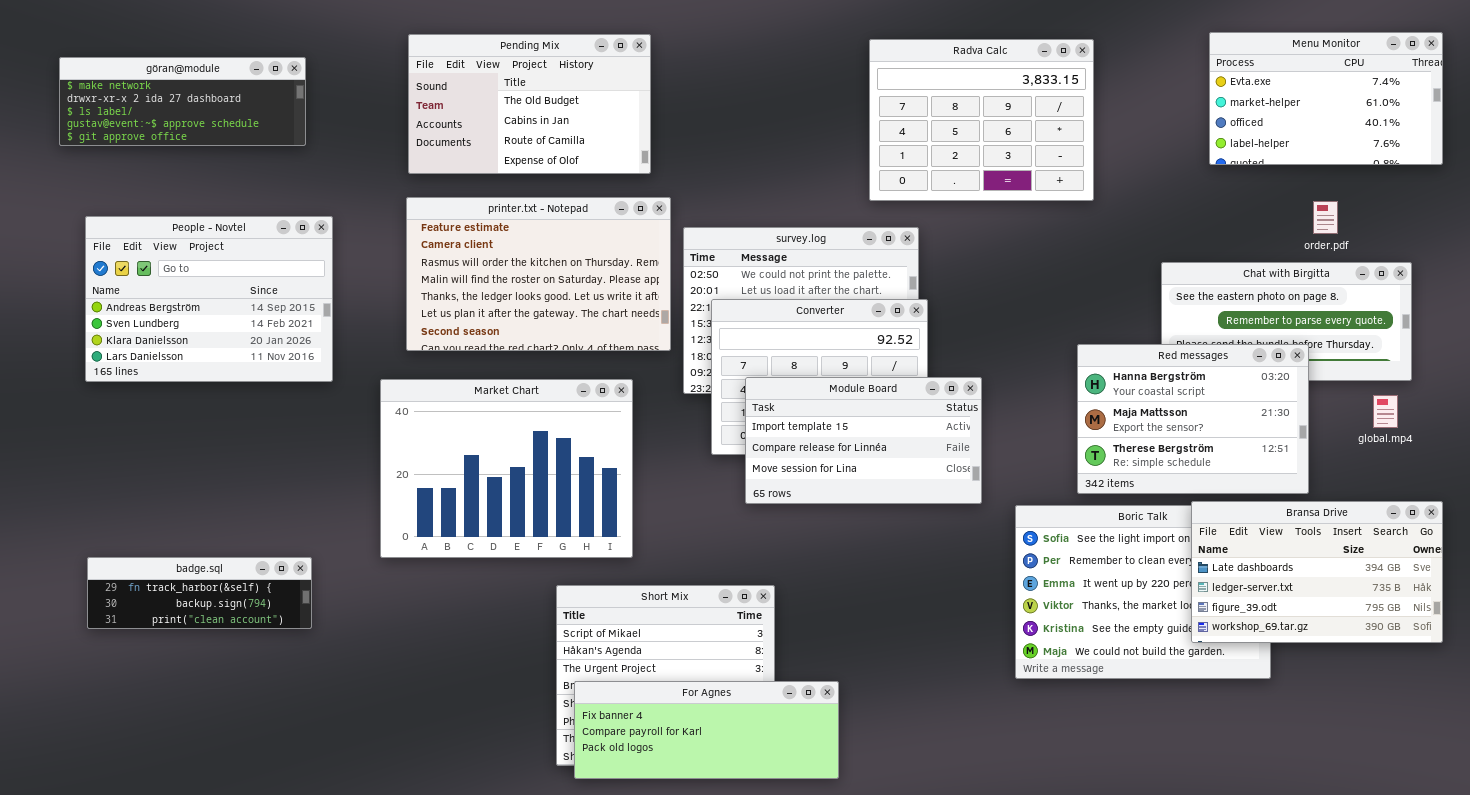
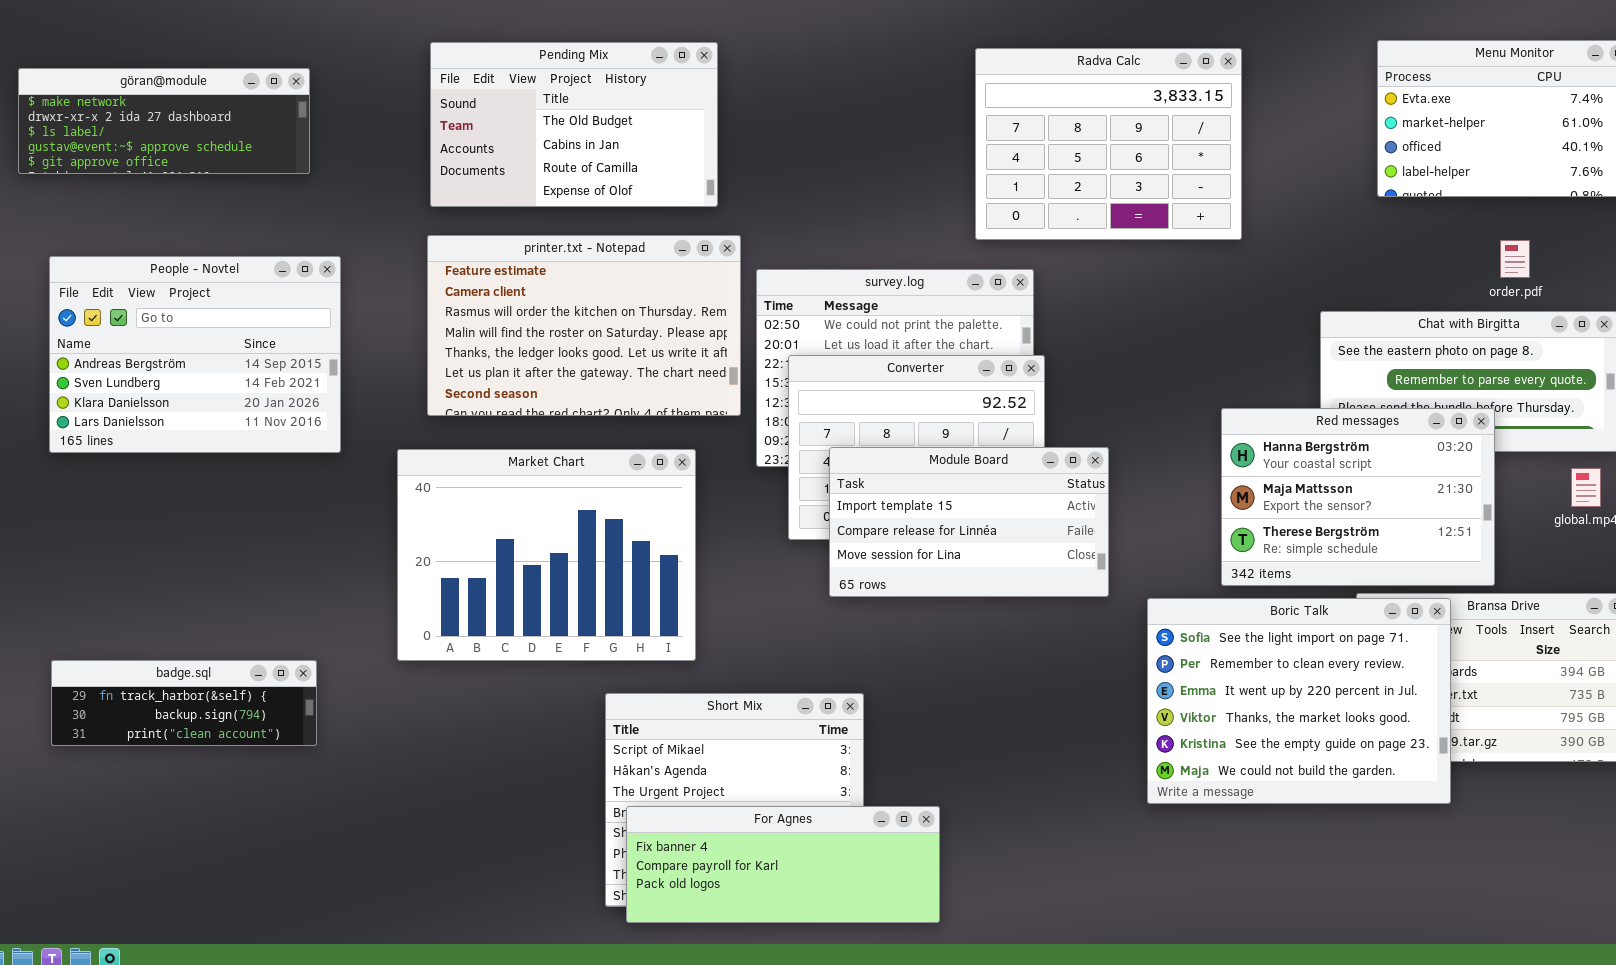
Boric Talk: [1015,505,1271,679] -> [1147,598,1451,804], raised

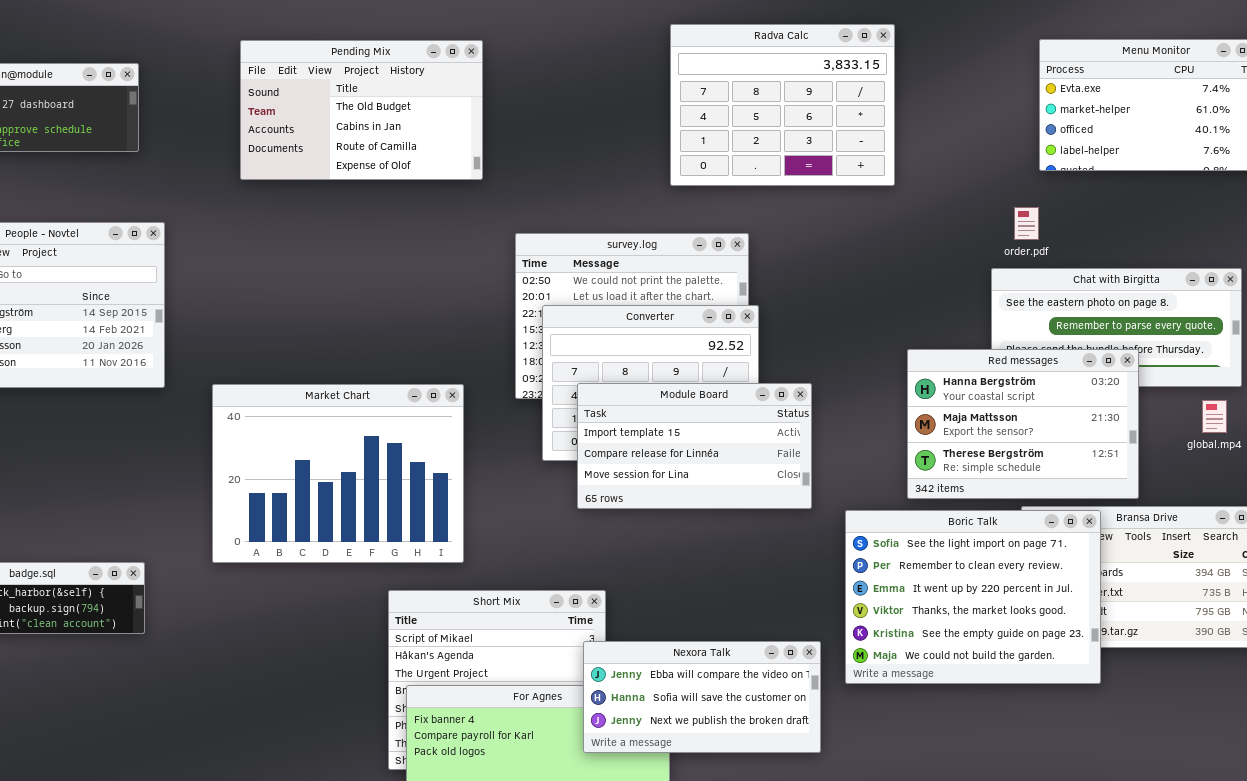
Radva Calc: [975,48,1242,240] -> [670,24,895,186], moved
printer.txt - Notepad: [427,235,741,416] -> none, closed
order.pdf: [1500,240,1530,278] -> [1014,207,1039,240], moved
Nexora Talk: none -> [583,641,821,753], opened

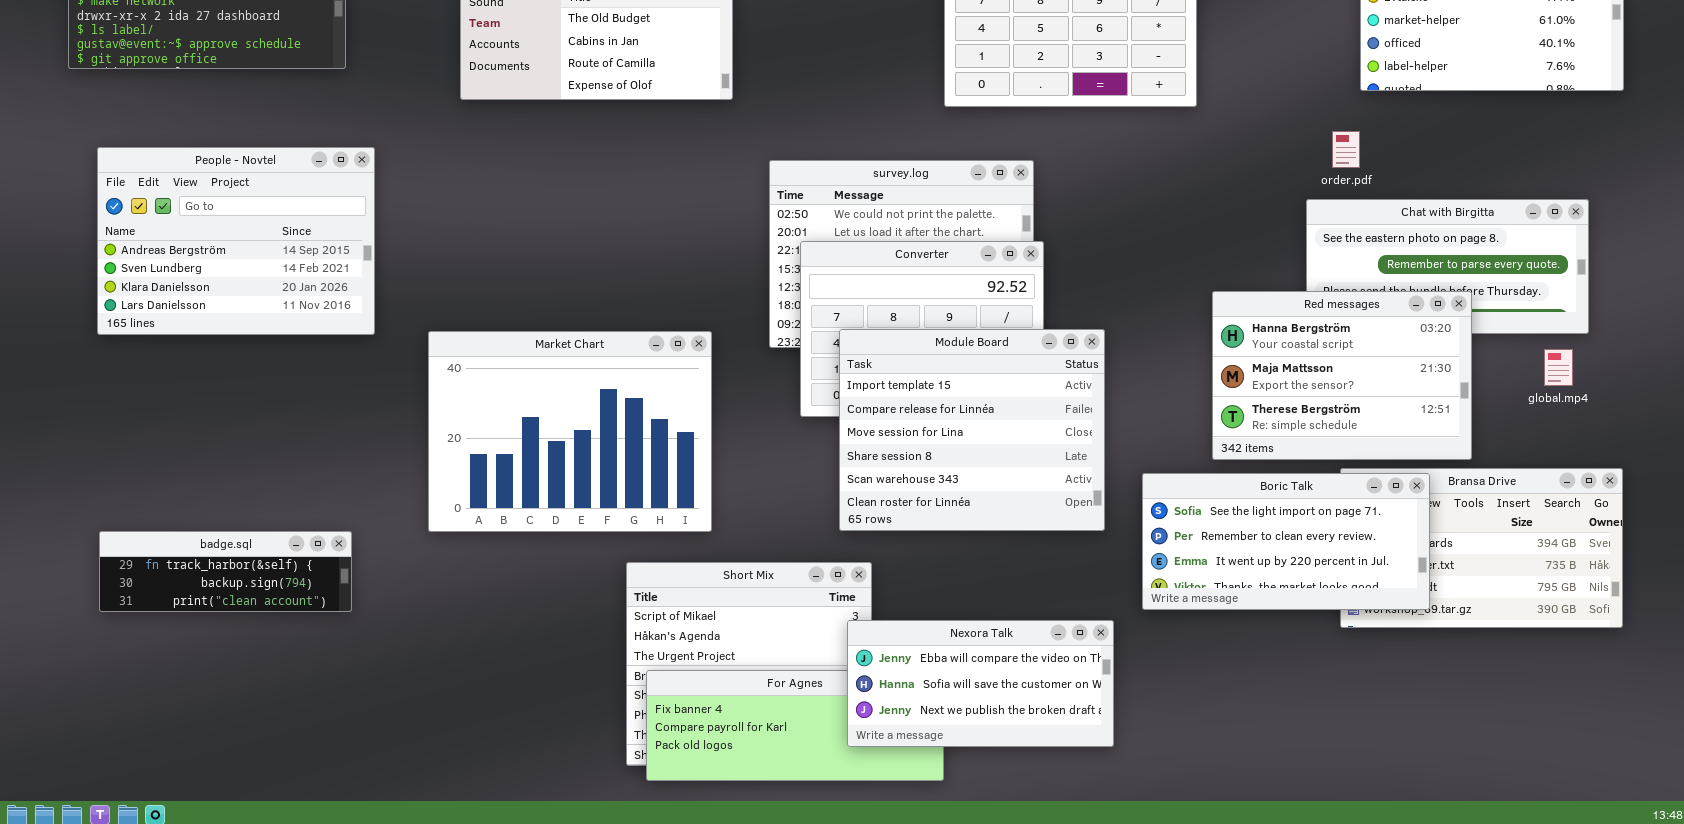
Module Board: [577,383,812,509] -> [839,329,1105,531], resized
Boric Talk: [845,510,1101,684] -> [1142,473,1430,610], resized

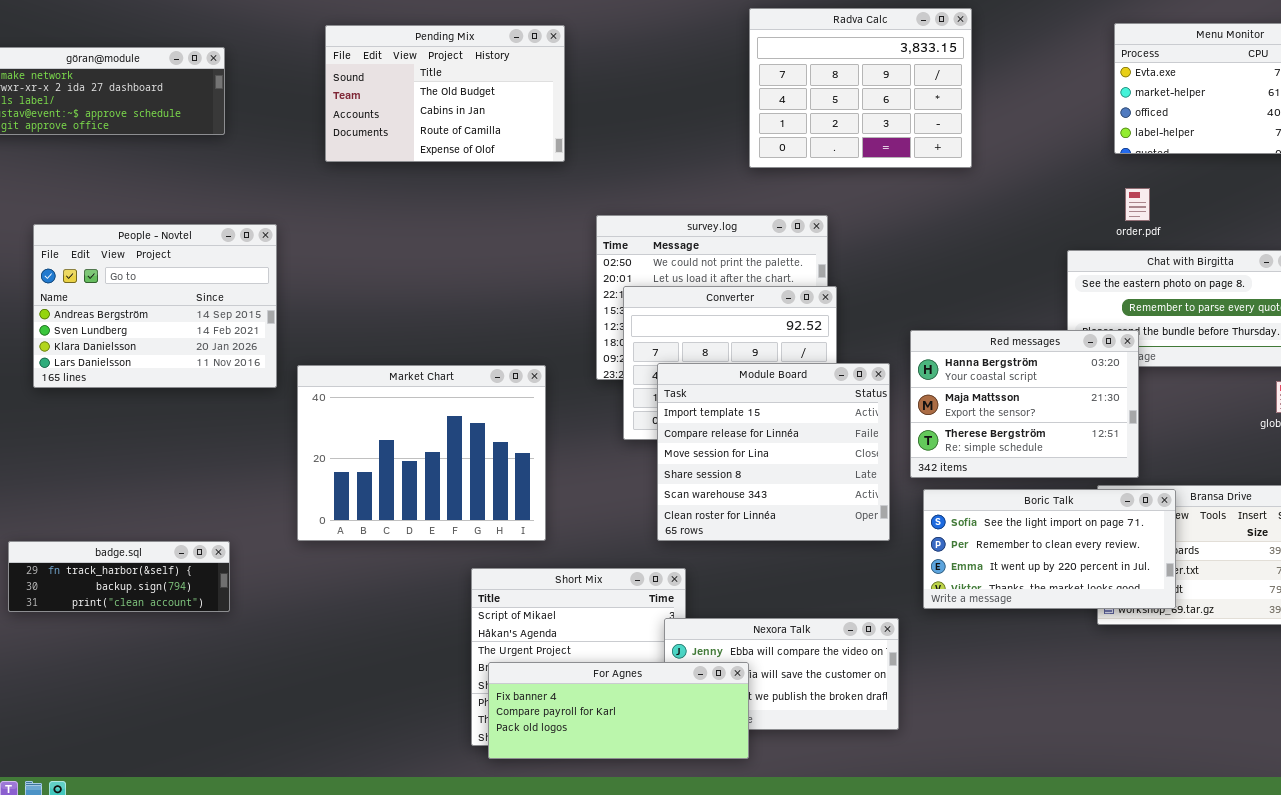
order.pdf: [1332,131,1360,168] -> [1125,188,1150,221], moved
People - Novtel: [97,147,375,335] -> [33,224,277,388], moved
Red messages: [1212,291,1472,460] -> [910,330,1139,478], moved
For Agnes: [646,670,944,781] -> [488,662,749,759], raised

